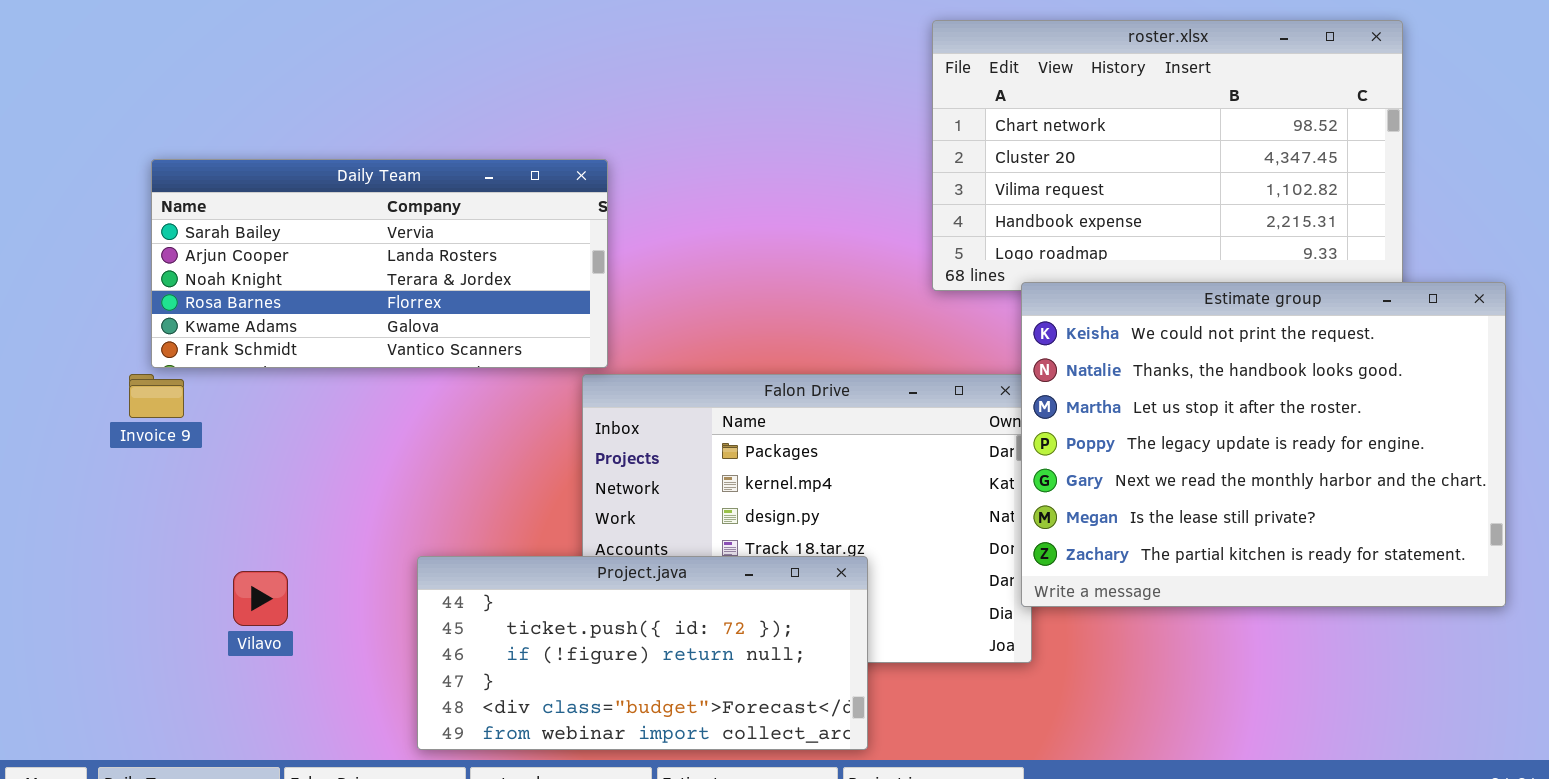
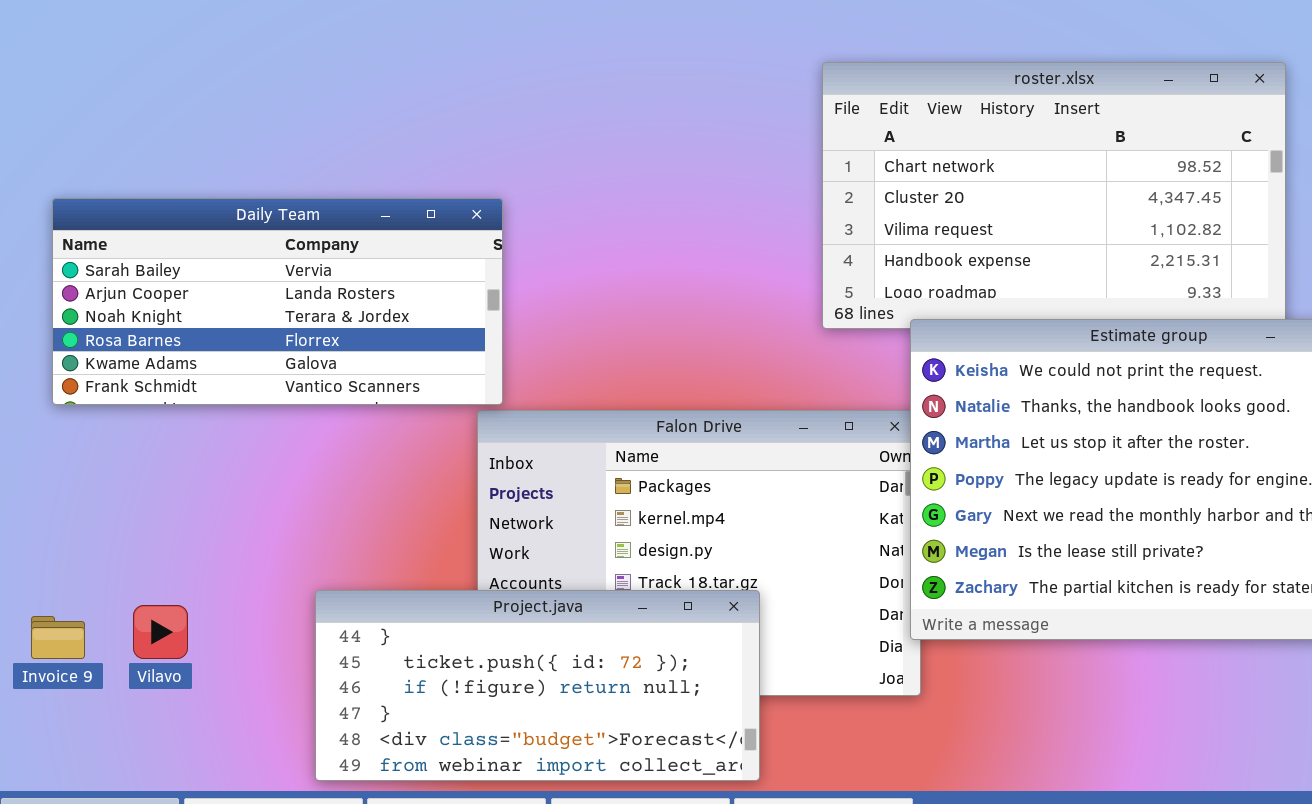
Invoice 9: [129,374,184,418] -> [31,616,85,659], moved

